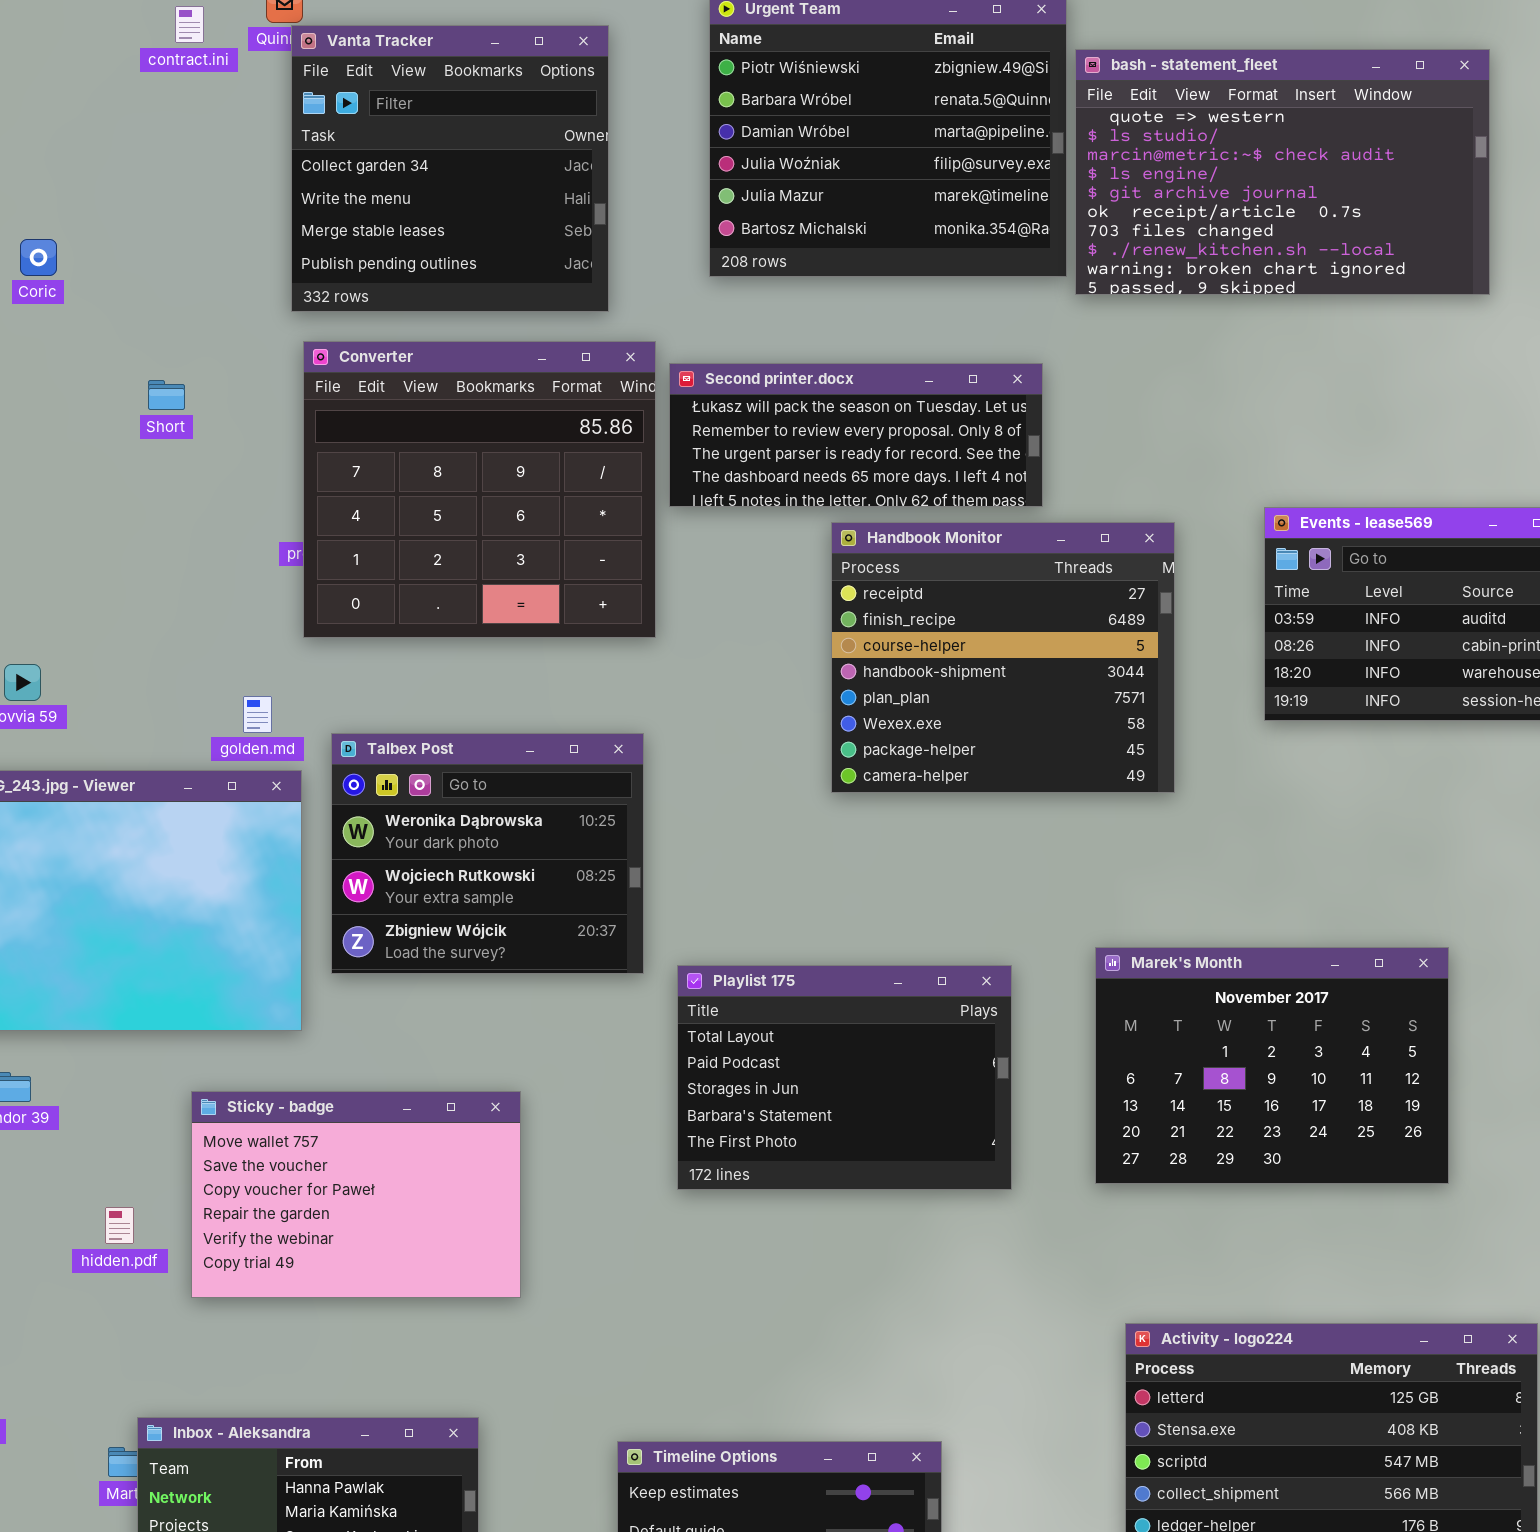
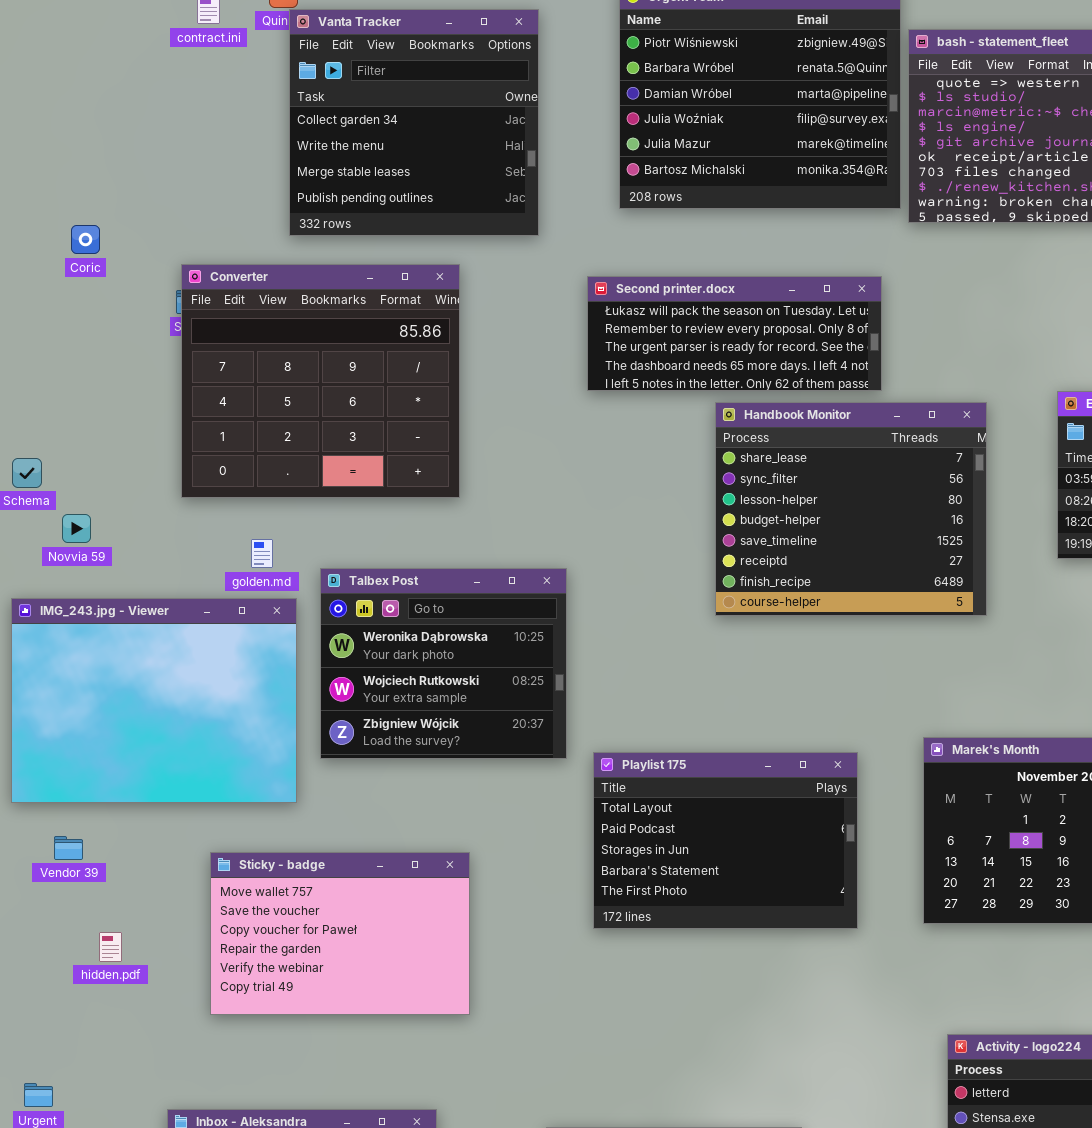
Coric: [20,239,57,276] -> [71,225,100,254], moved
Converter: [303,341,656,638] -> [181,264,460,498], moved
Handbook Monitor: [831,522,1175,793] -> [715,402,987,616], scrolled up 5 rows
hidden.pdf: [105,1207,134,1244] -> [99,932,122,962], moved

